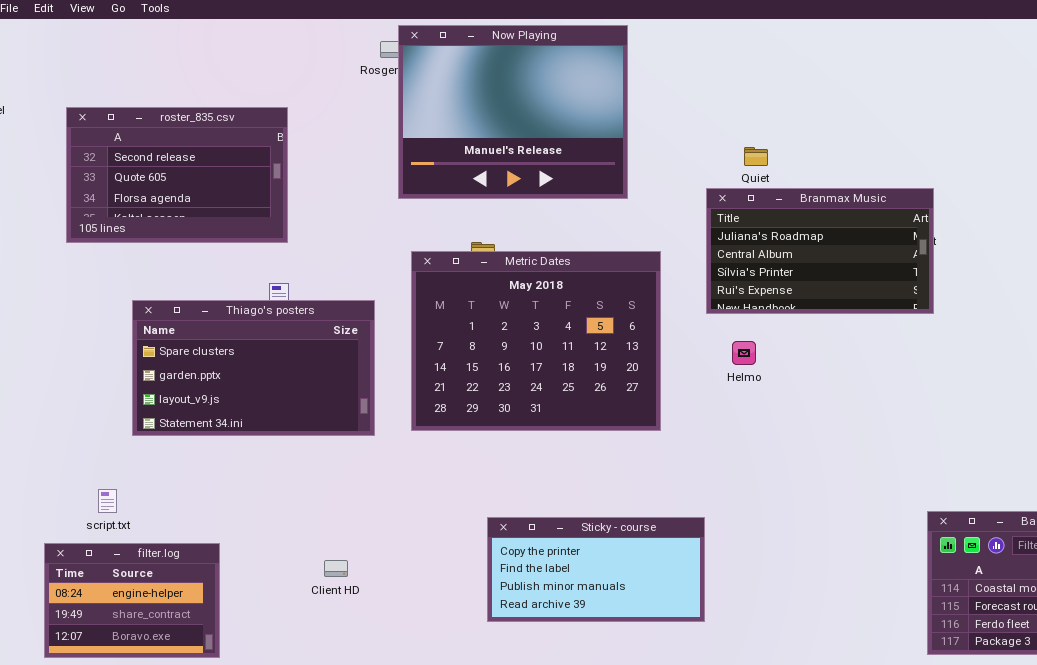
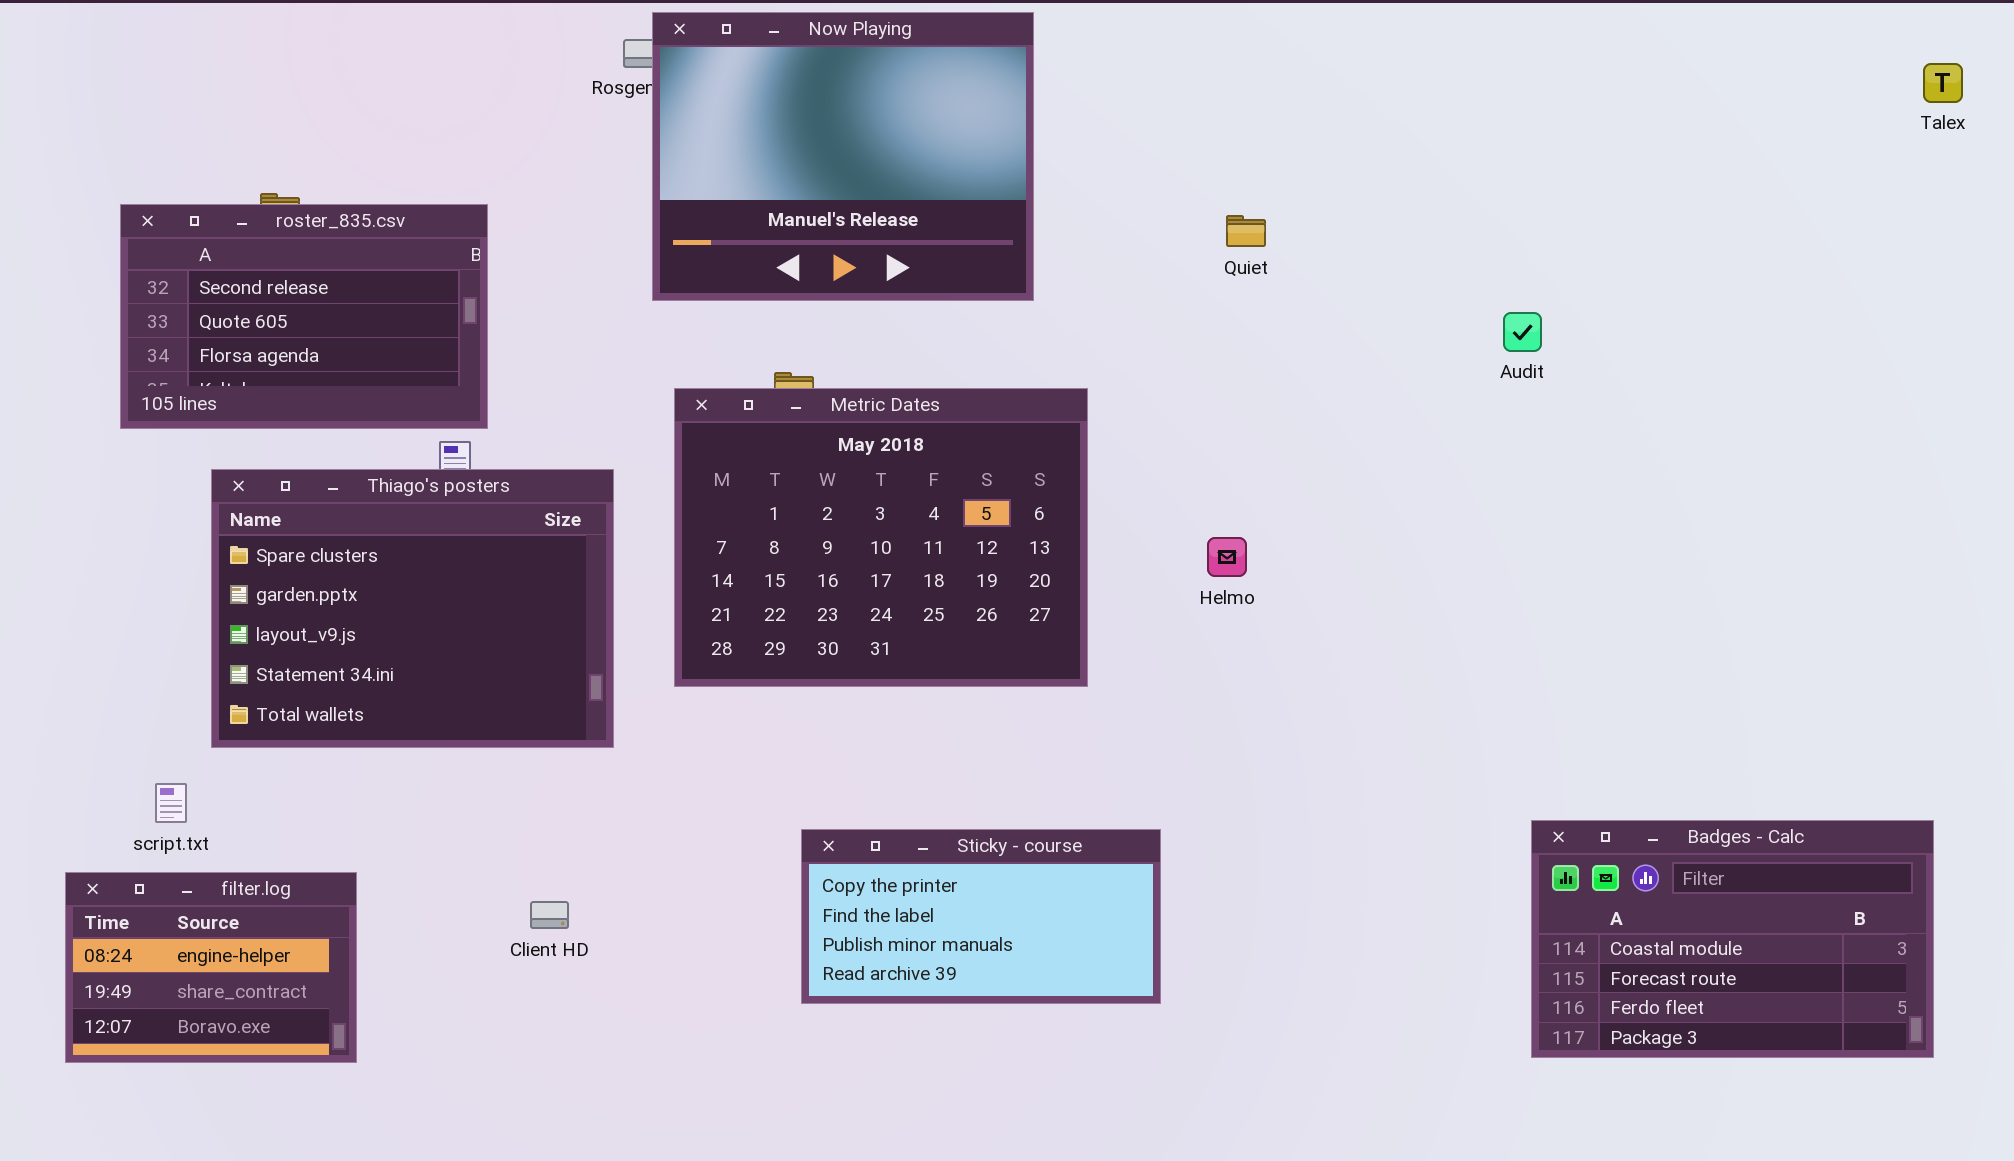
roster_835.csv: [66,107,288,243] -> [120,204,488,429], moved
Branmax Music: [706,188,934,314] -> none, closed
Thiago's posters: [132,300,375,436] -> [211,469,614,748], resized

